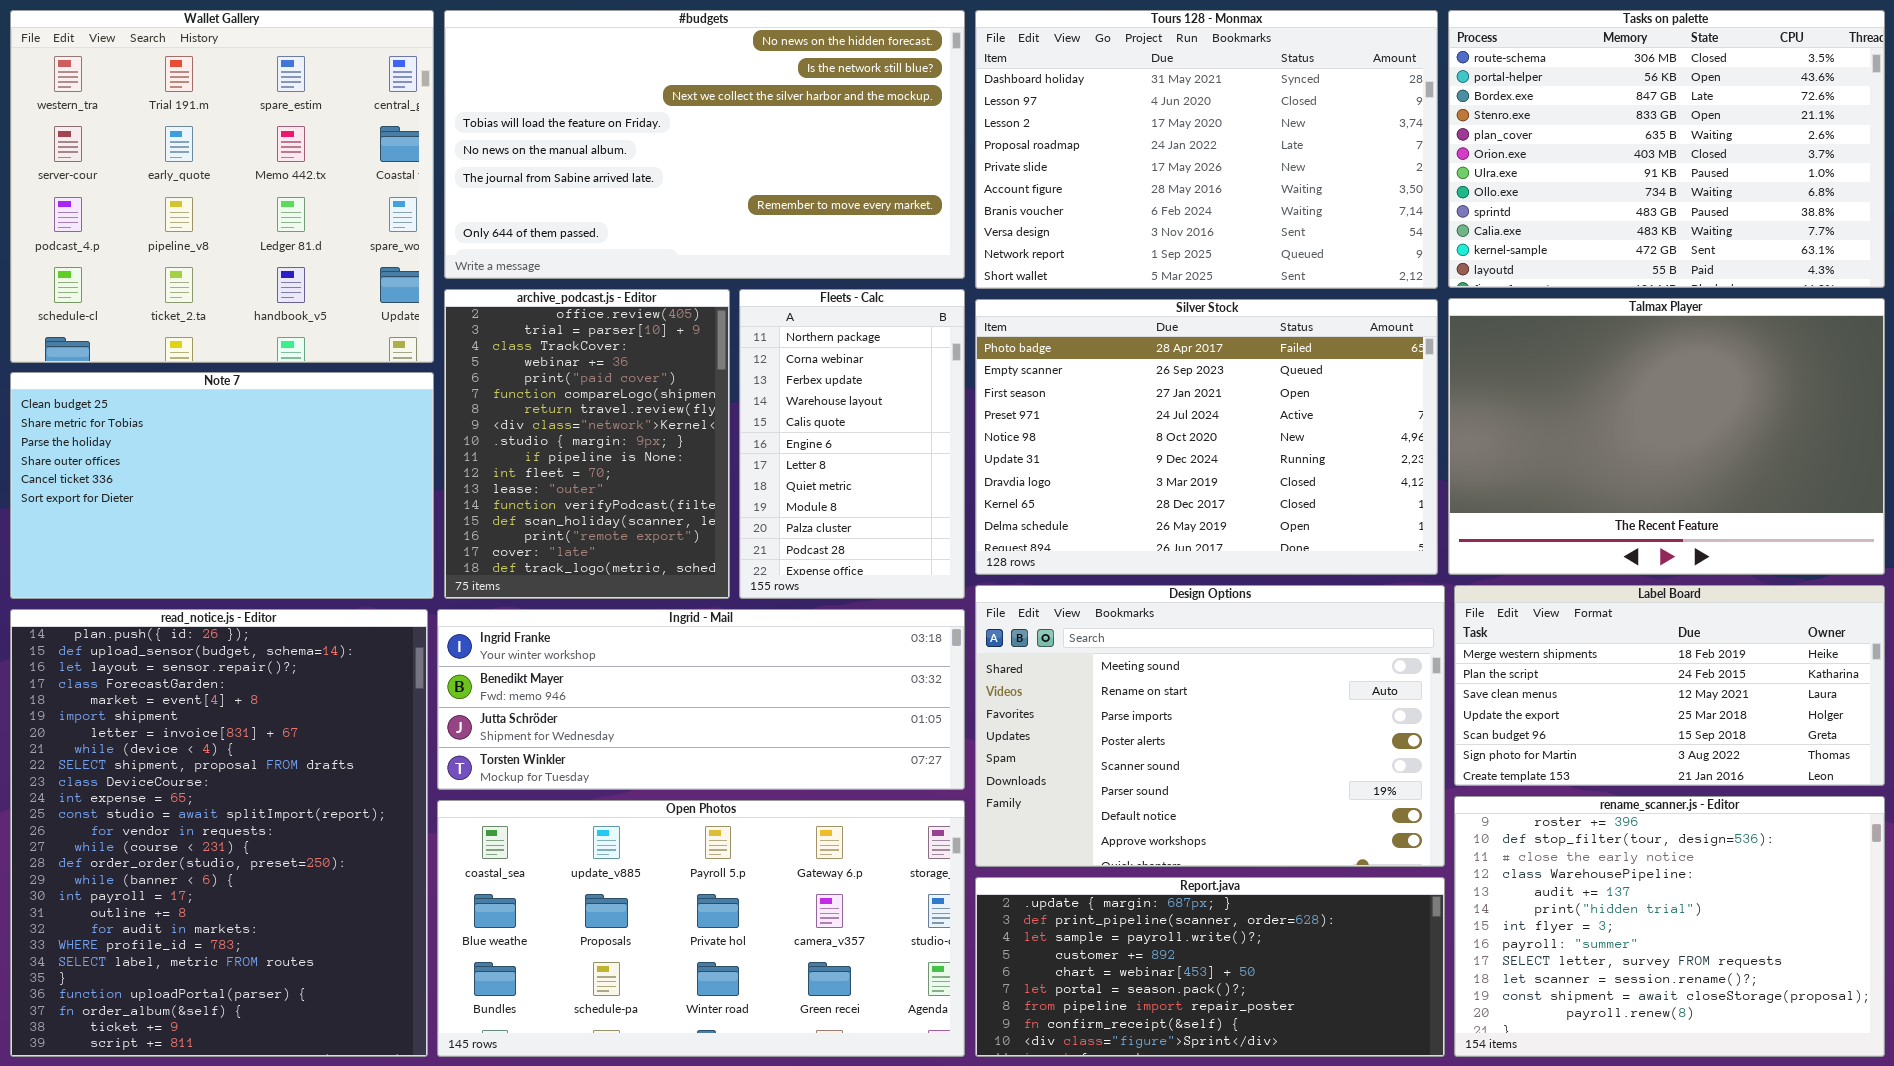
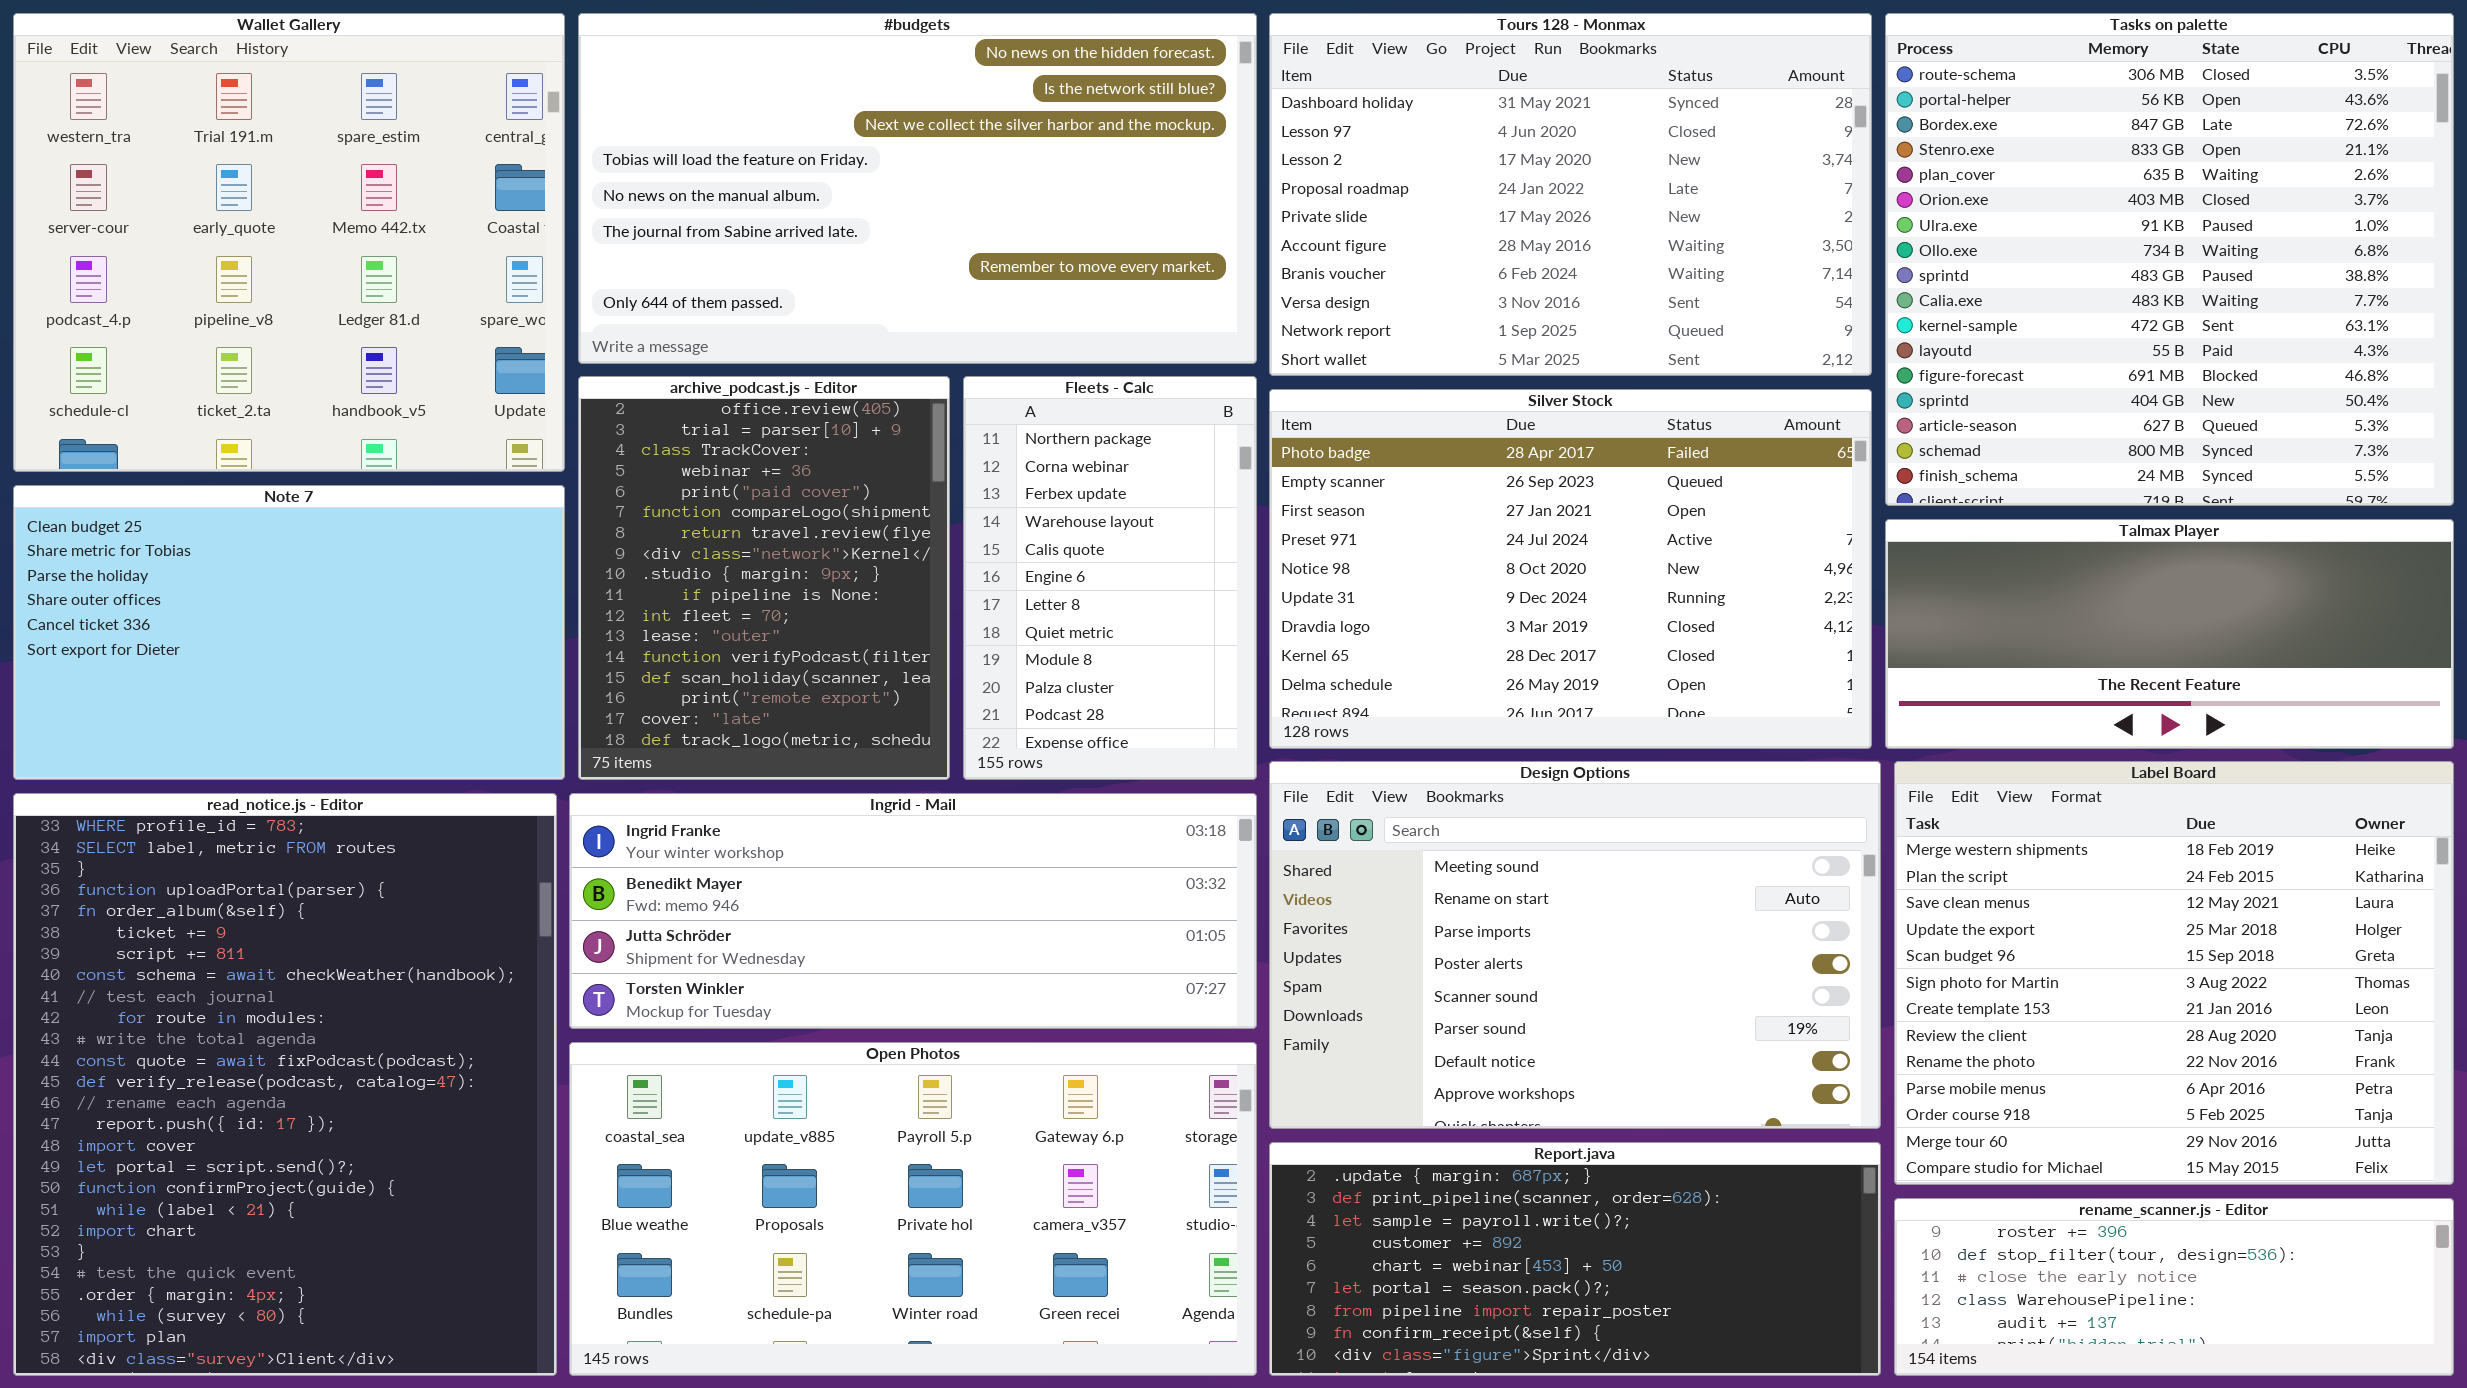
Tasks on palette: [1448,10,1885,288] -> [1885,13,2454,506], resized
Talmax Player: [1448,298,1885,575] -> [1885,519,2454,749], resized
Label Board: [1454,585,1885,786] -> [1894,761,2454,1185], resized
read_notice.js - Editor: [10,609,428,1057] -> [13,793,557,1376], scrolled down 19 rows
rename_scanner.js - Editor: [1454,796,1885,1057] -> [1894,1198,2454,1376], resized

